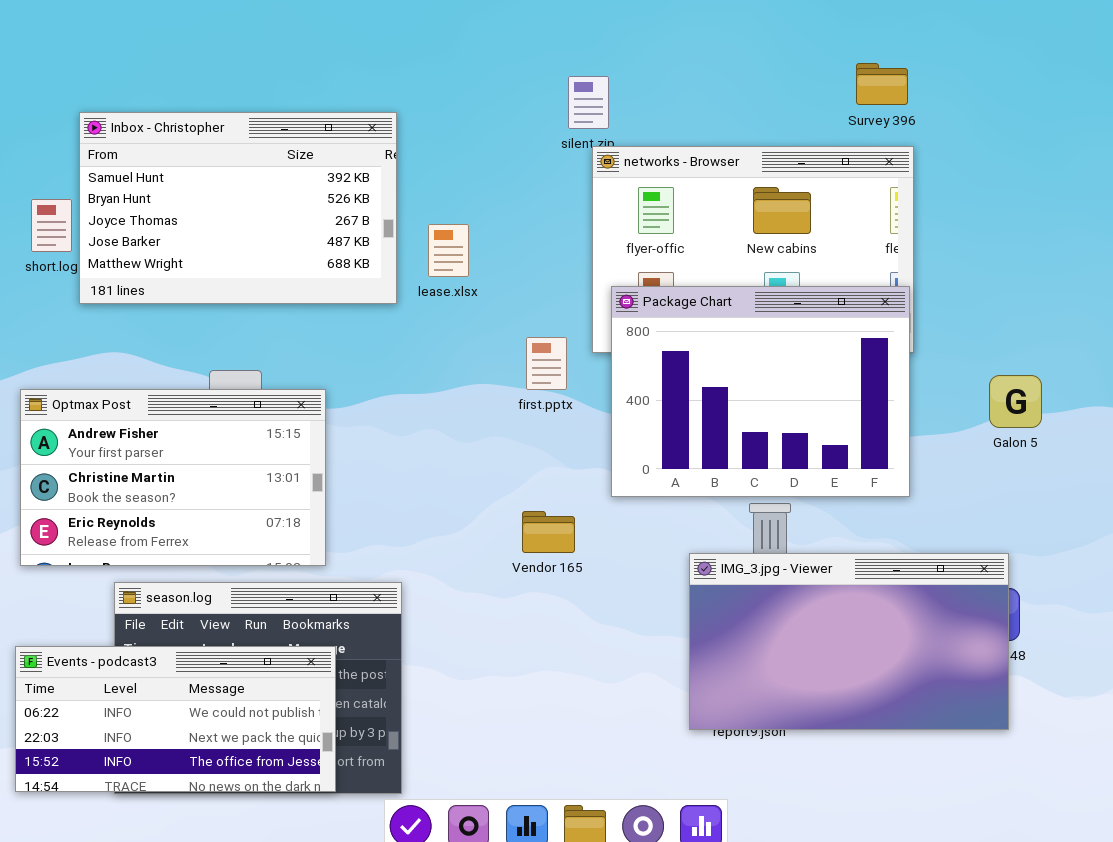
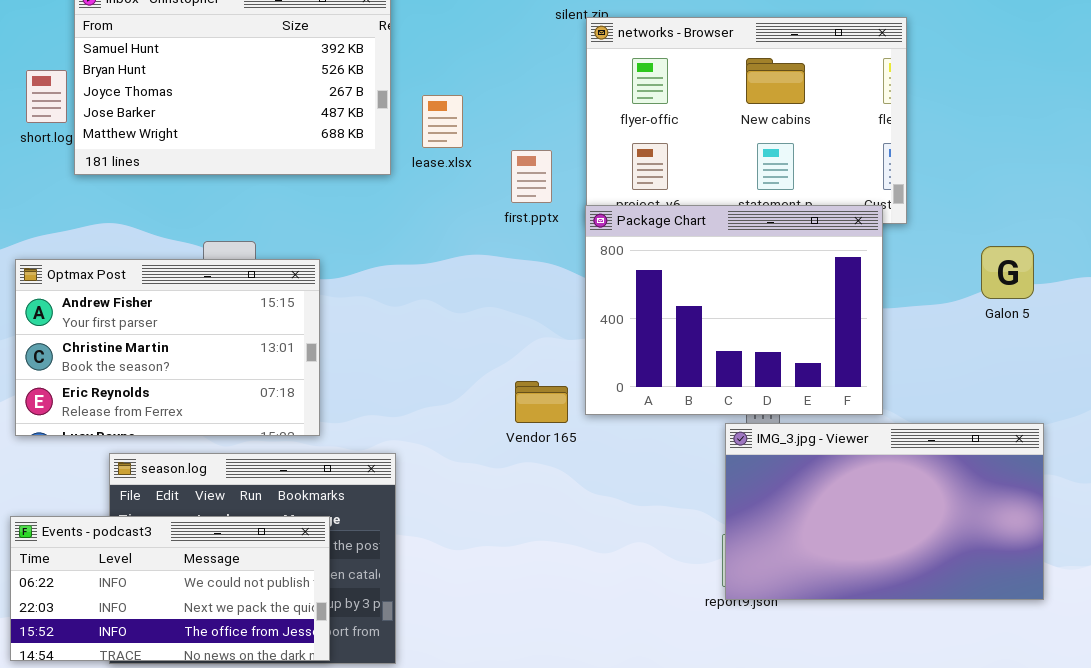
Package Chart: [611,286,910,497] -> [585,205,883,415], moved
first.pptx: [526,337,567,390] -> [511,150,552,203], moved
IMG_3.jpg - Viewer: [689,553,1009,730] -> [725,423,1044,600], moved

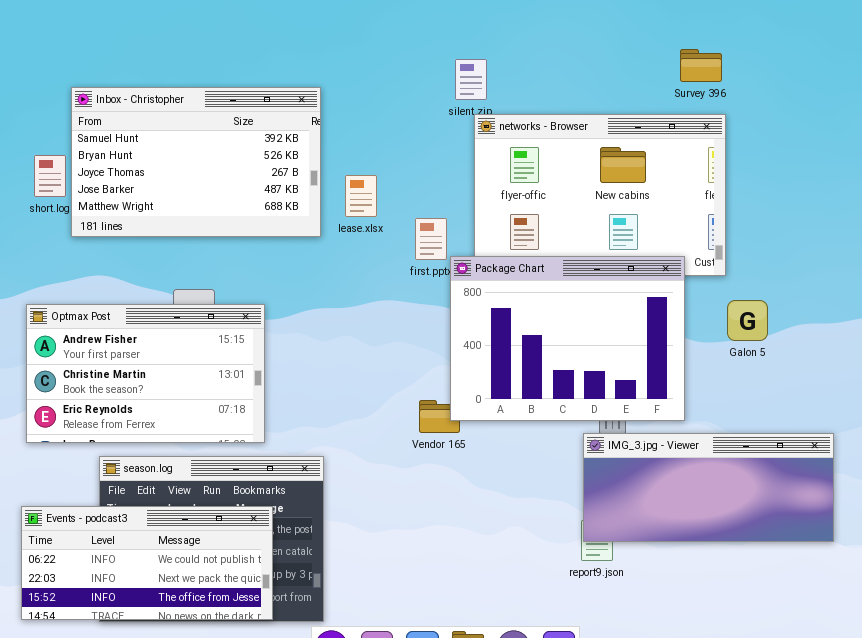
Package Chart: [585,205,883,415] -> [450,256,685,421], moved
Galon 5: [981,246,1034,299] -> [727,300,768,341], moved
IMG_3.jpg - Viewer: [725,423,1044,600] -> [583,433,834,542], resized

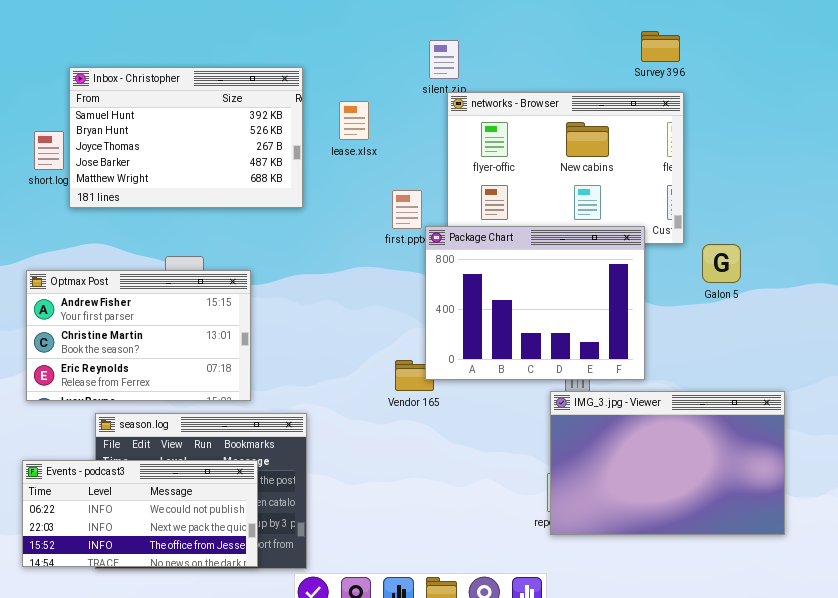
lease.xlsx: [345,175,377,217] -> [339,101,369,140], moved
Galon 5: [727,300,768,341] -> [702,244,741,283], moved
IMG_3.jpg - Viewer: [583,433,834,542] -> [550,391,785,535], resized

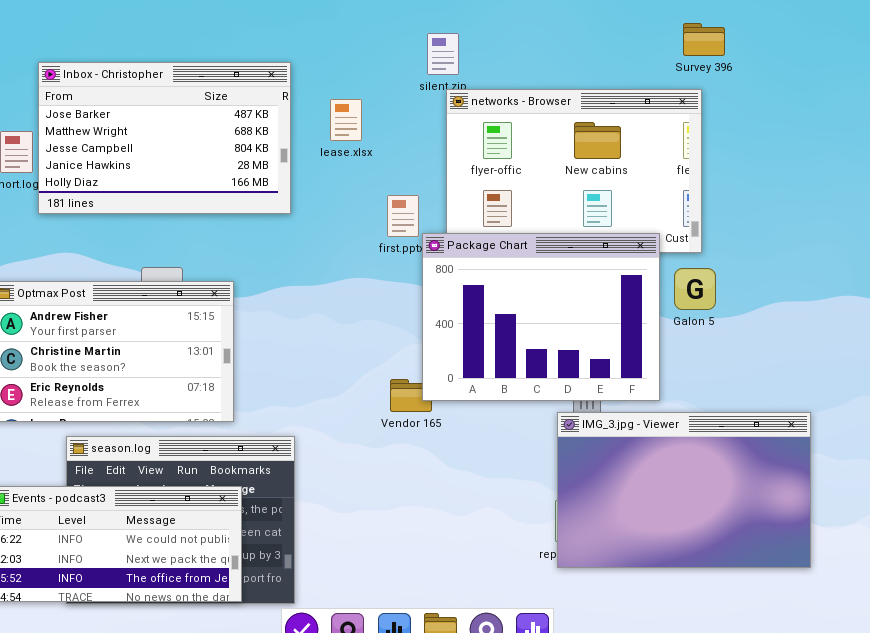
Survey 396: [641,31,680,62] -> [683,23,725,56], moved
Inbox - Christopher: [69,67,303,208] -> [38,62,291,214], scrolled down 3 rows
Galon 5: [702,244,741,283] -> [674,268,716,310], moved

